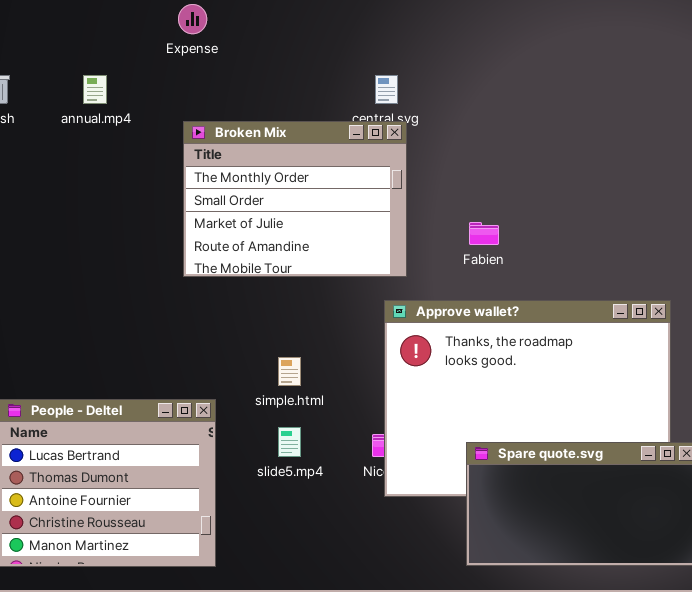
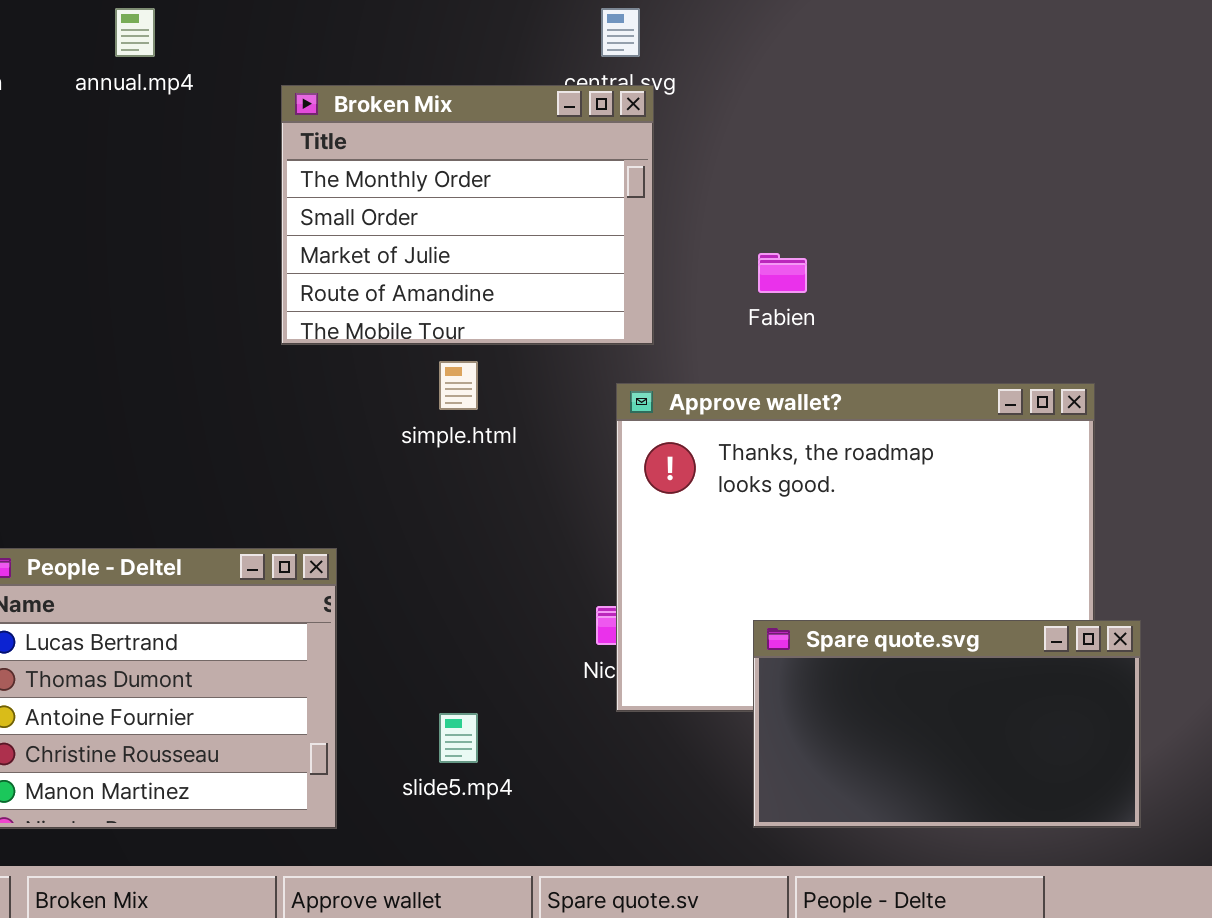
simple.html: [278,357,301,386] -> [439,361,478,410], moved
slide5.mp4: [278,427,301,457] -> [439,713,478,763], moved

